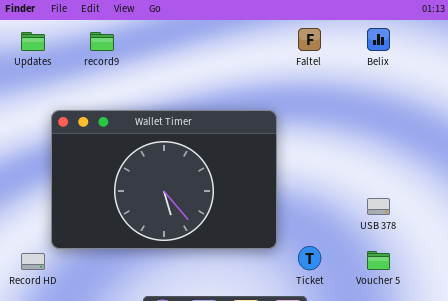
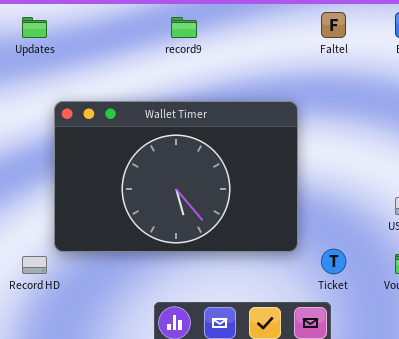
record9: [90,32,114,51] -> [171,17,197,38], moved

